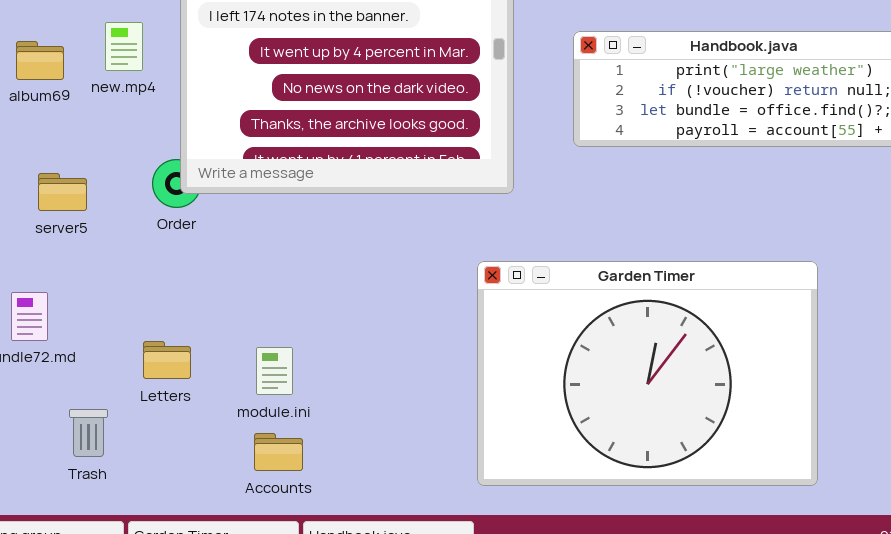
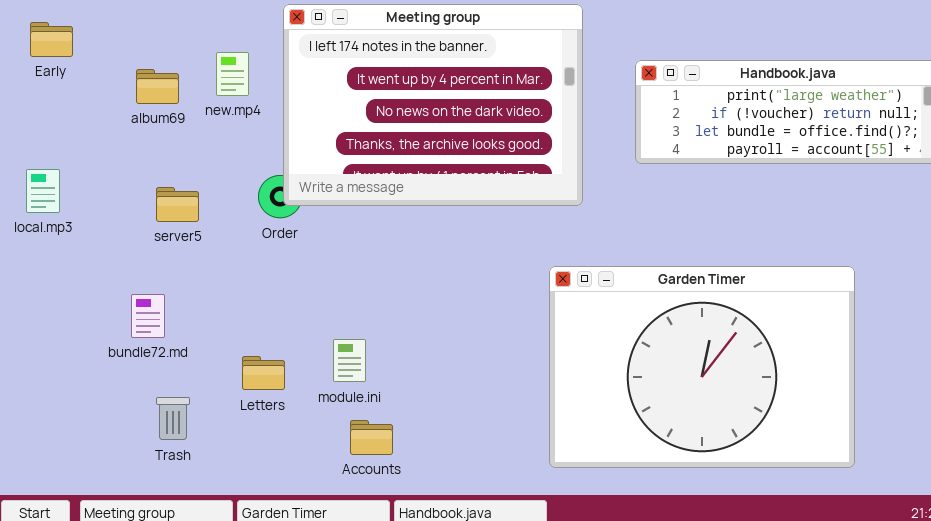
Letters: [143,341,191,379] -> [242,356,285,390], moved
module.ini: [256,347,293,395] -> [333,339,366,382], moved
Trash: [69,409,108,457] -> [156,397,190,440], moved

